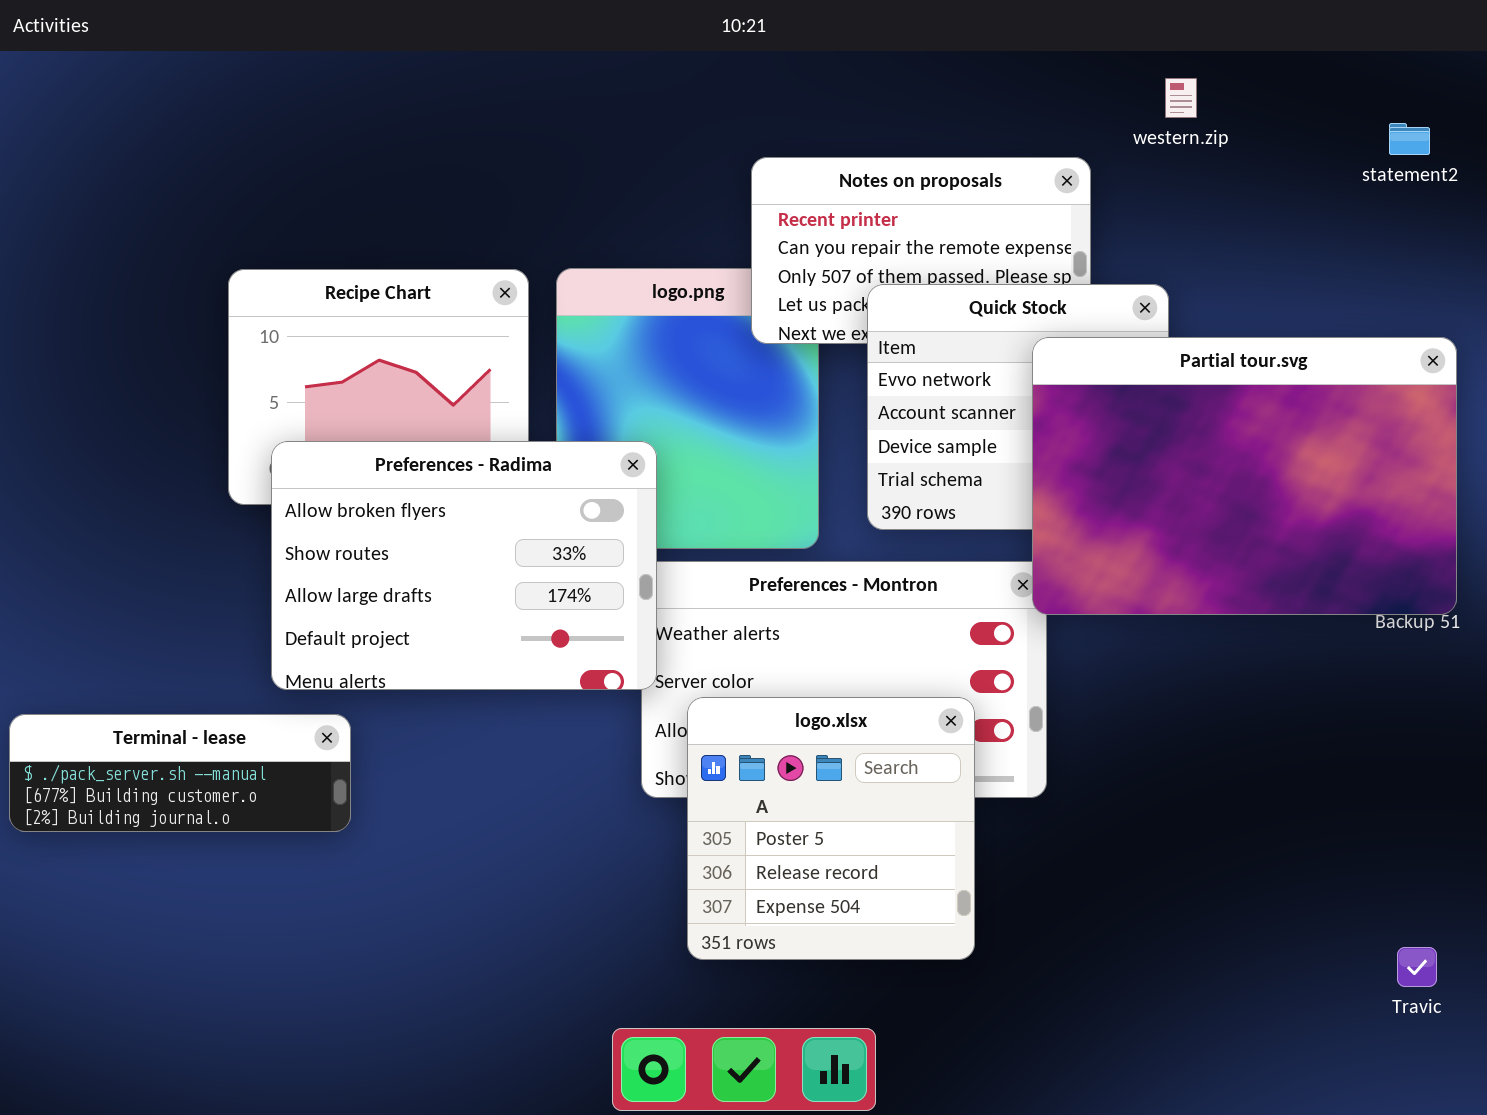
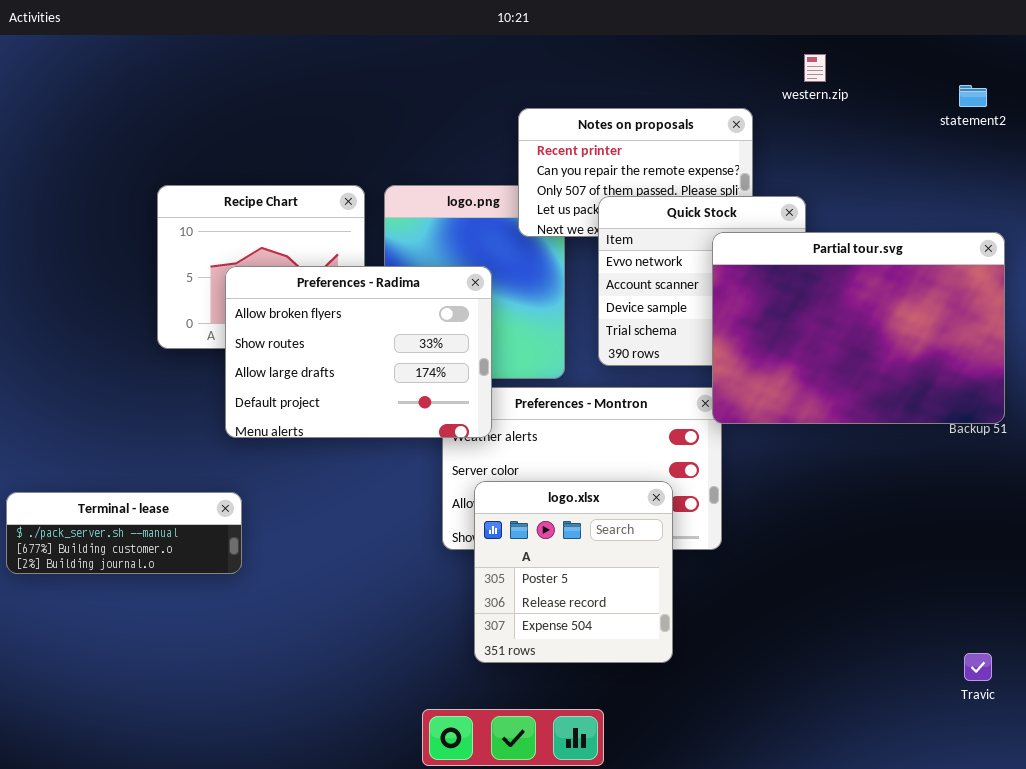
Preferences - Radima: [271,441,657,690] -> [225,266,492,438], moved

